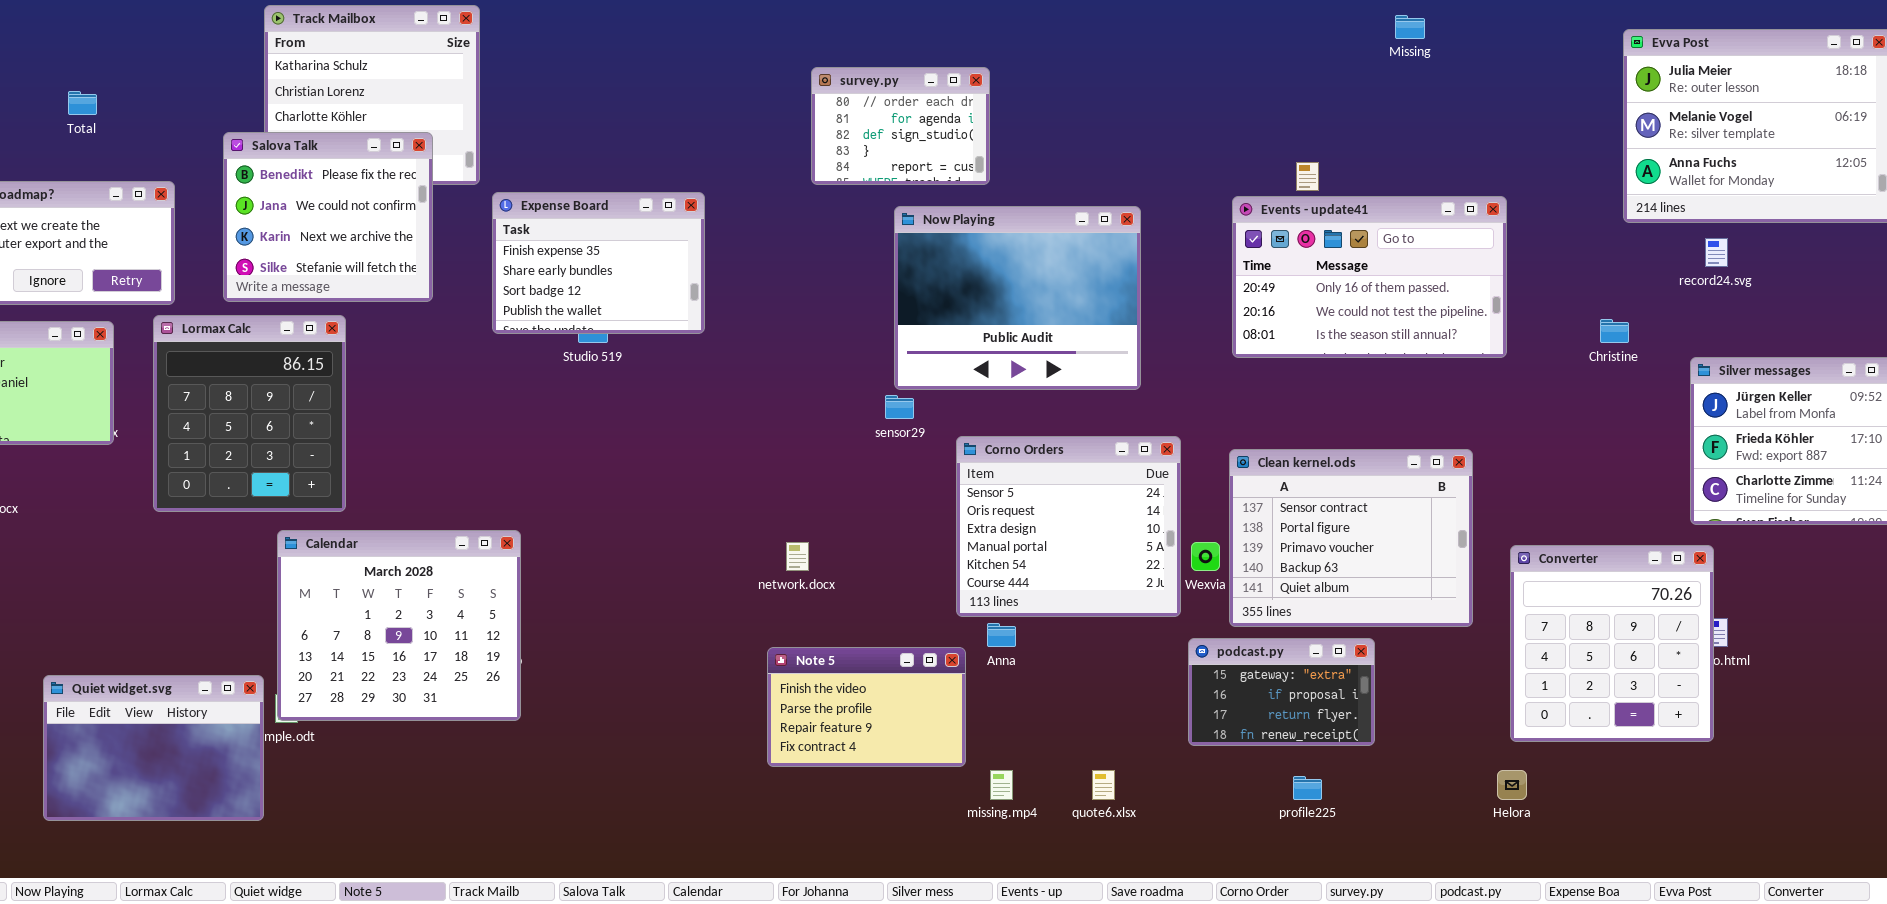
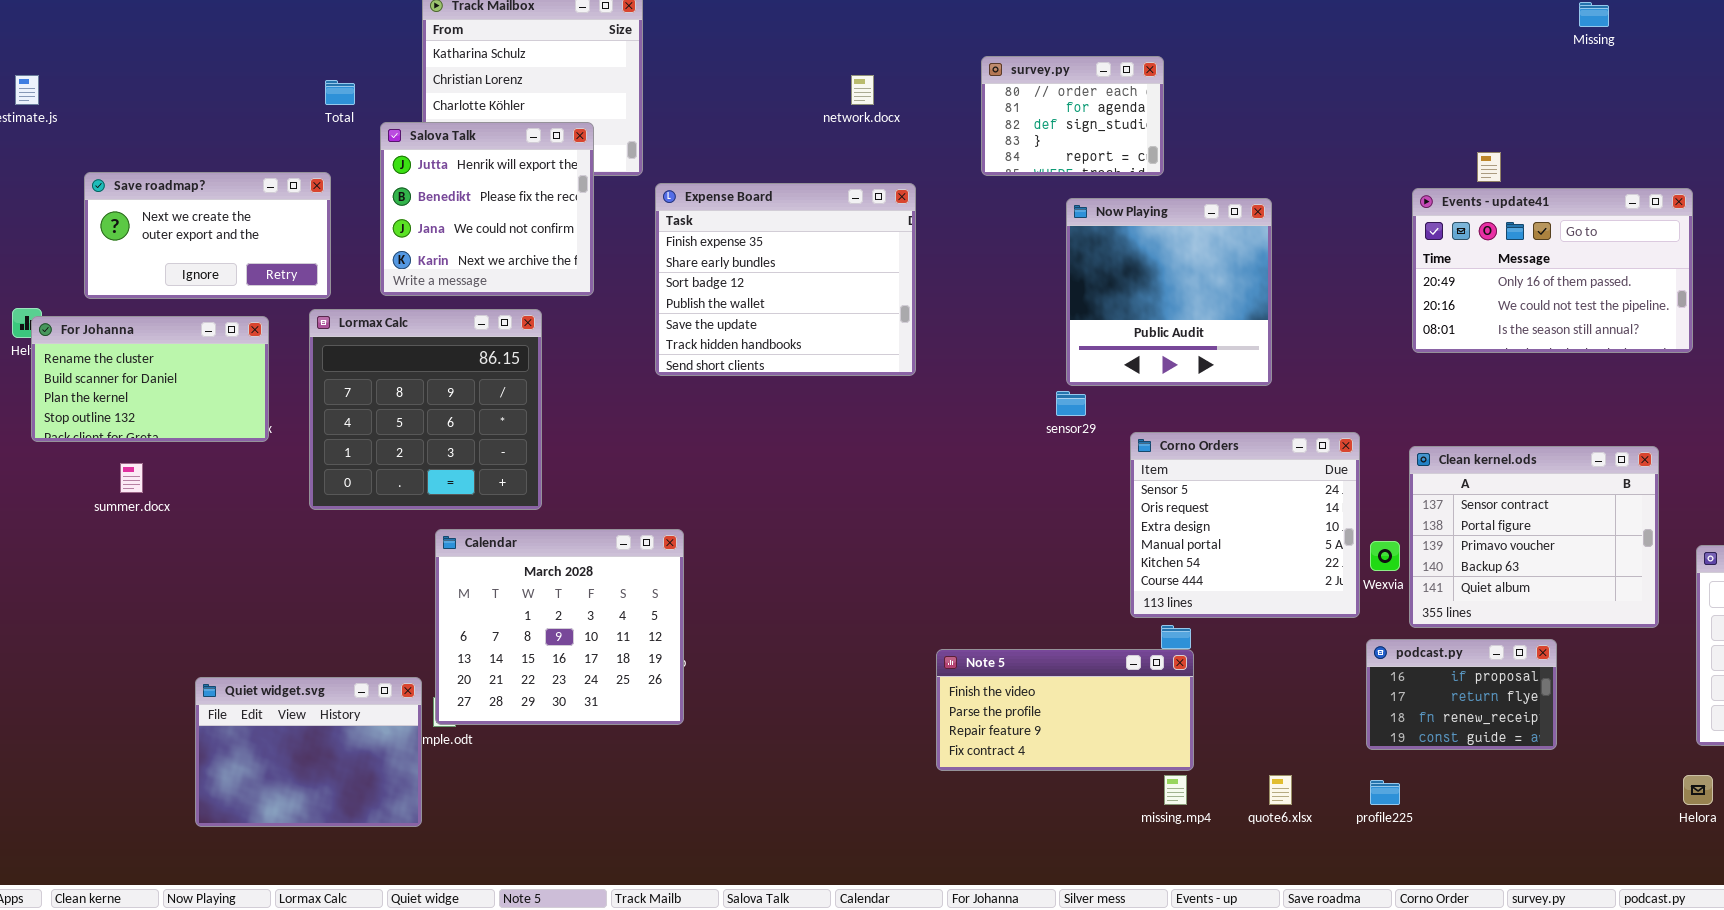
Total: [68,91,97,115] -> [325,80,355,105], moved
Salova Talk: [223,132,433,302] -> [380,122,594,296], scrolled up 1 row
Expense Board: [492,192,705,334] -> [655,183,916,376], resized
Now Playing: [894,206,1141,390] -> [1066,198,1272,386], resized
Lormax Calc: [153,315,346,512] -> [309,309,542,510], resized
network.docx: [786,542,809,571] -> [851,75,874,105], moved
podcast.py: [1188,638,1375,746] -> [1366,639,1557,750], scrolled down 1 row
Note 5: [767,647,966,767] -> [936,649,1194,771], resized
profile225: [1293,776,1322,800] -> [1370,780,1400,805], moved

